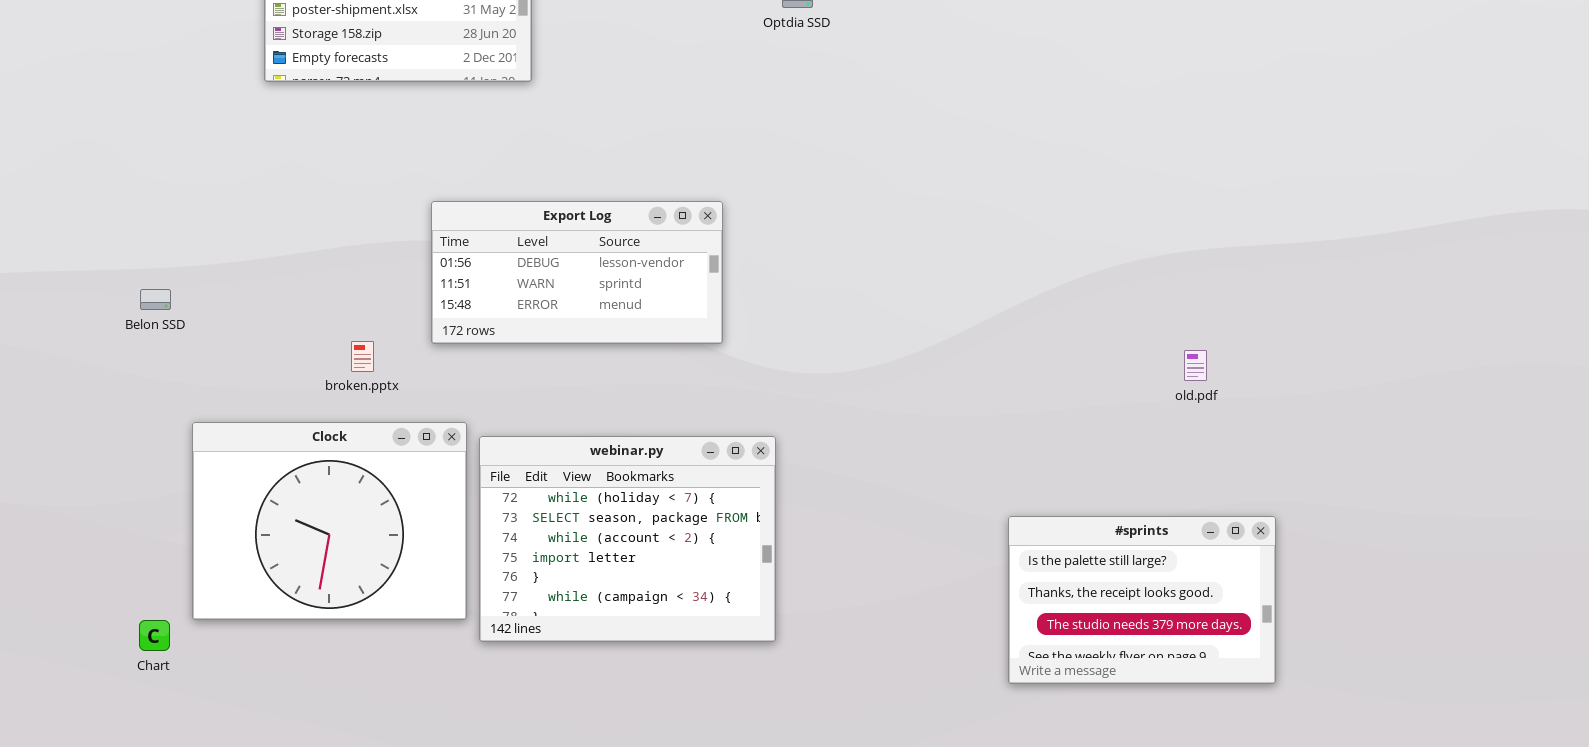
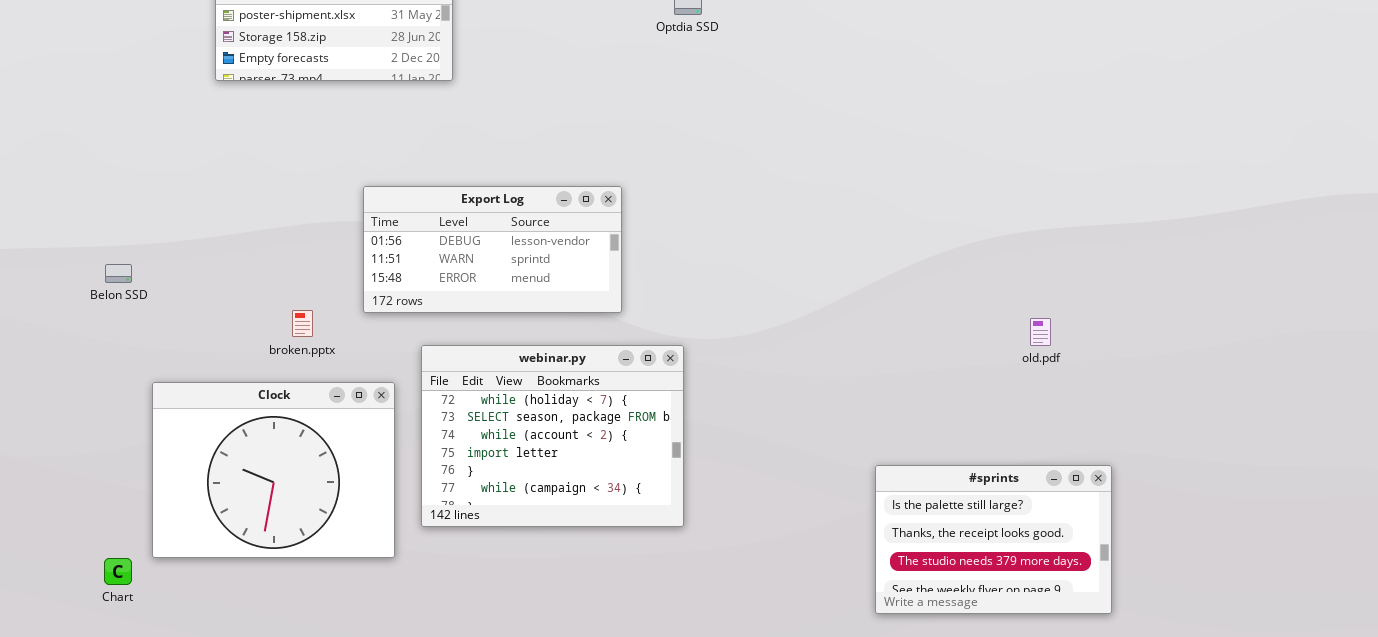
webinar.py: [479,436,776,642] -> [421,345,684,527], moved

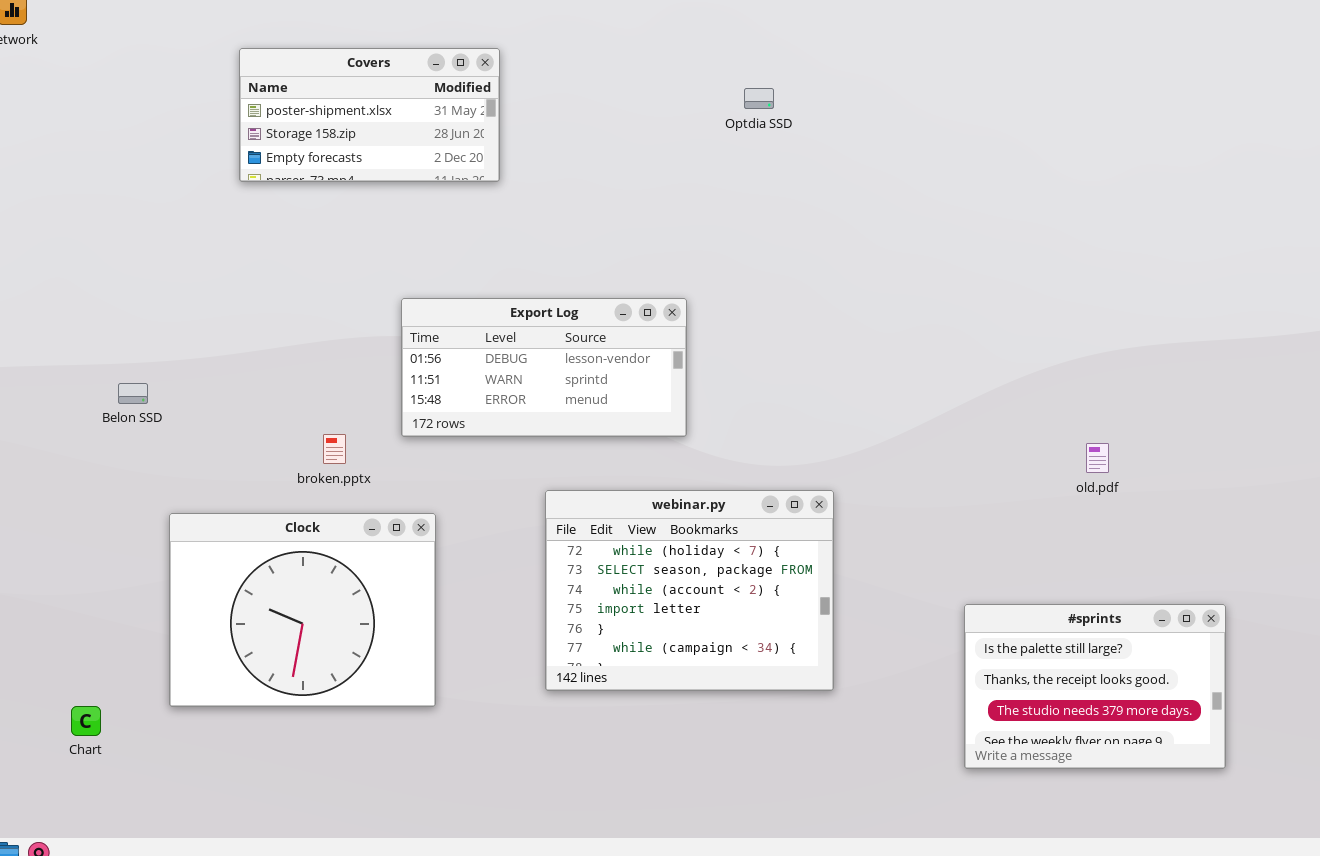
old.pdf: [1030,318,1051,346] -> [1086,443,1109,473], moved
webinar.py: [421,345,684,527] -> [545,490,834,691], moved
Chart: [104,558,132,585] -> [71,706,101,736], moved

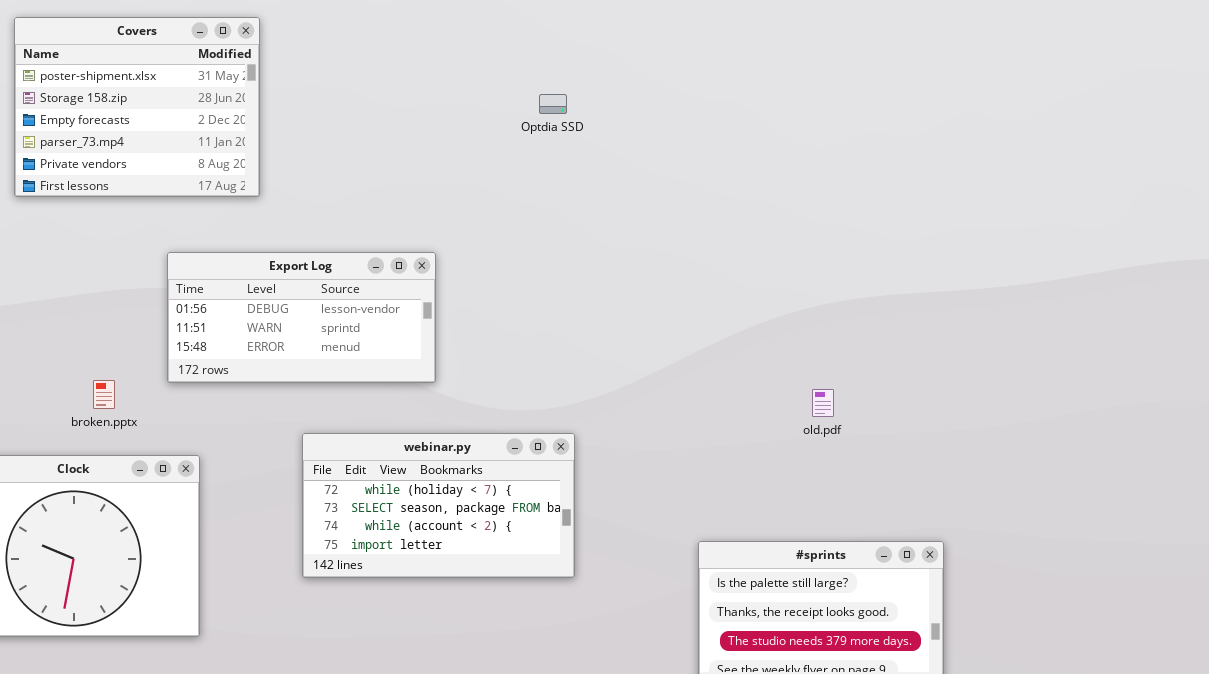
Covers: [239,48,500,182] -> [14,17,260,197], resized
Optdia SSD: [744,88,774,109] -> [539,94,567,114], moved
webinar.py: [545,490,834,691] -> [302,433,575,578], resized

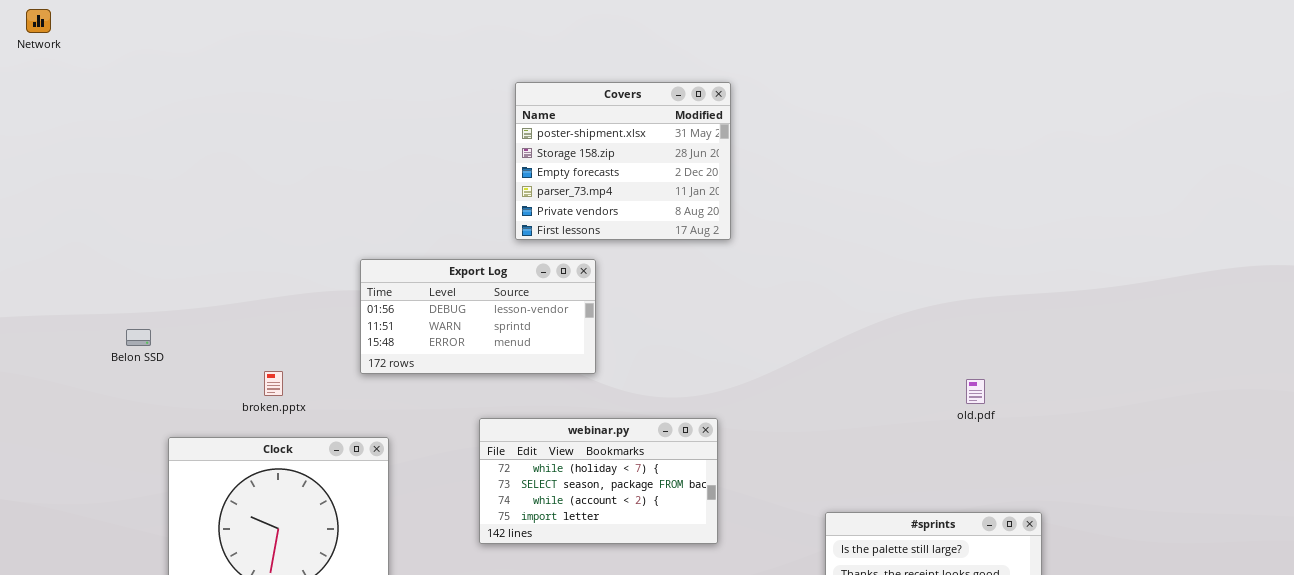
Covers: [14,17,260,197] -> [515,82,731,240], moved
broken.pptx: [93,380,115,409] -> [264,371,283,396], moved
old.pdf: [812,389,834,417] -> [966,379,985,404], moved

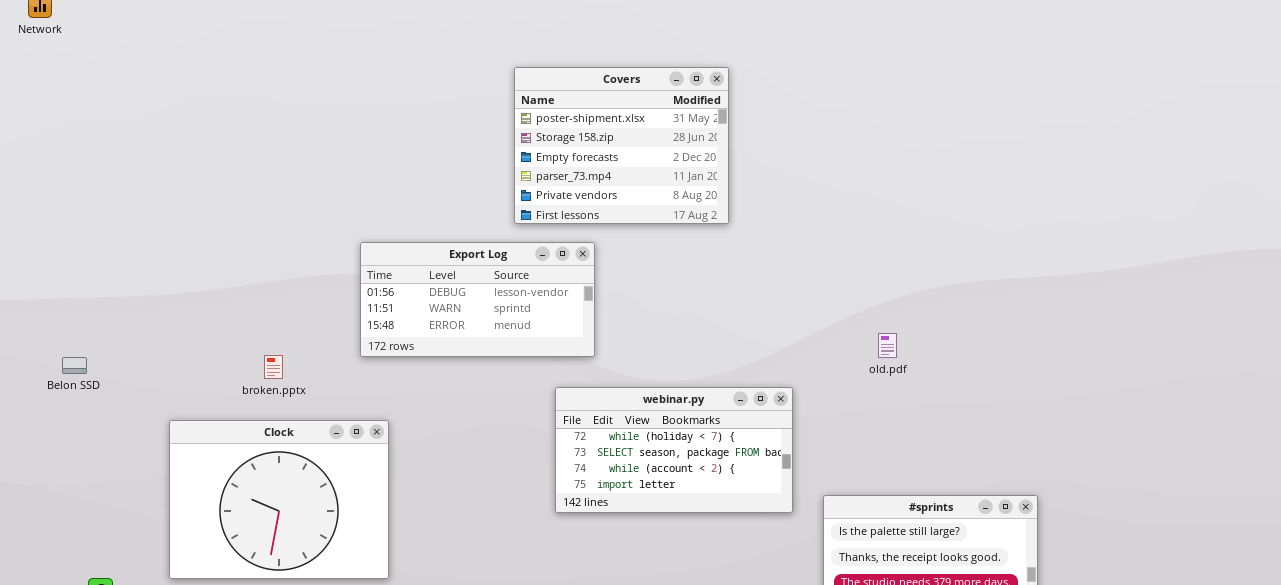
Belon SSD: [126,329,151,346] -> [62,357,87,374], moved
old.pdf: [966,379,985,404] -> [878,333,897,358], moved
webinar.py: [479,418,718,544] -> [555,387,793,513], moved

